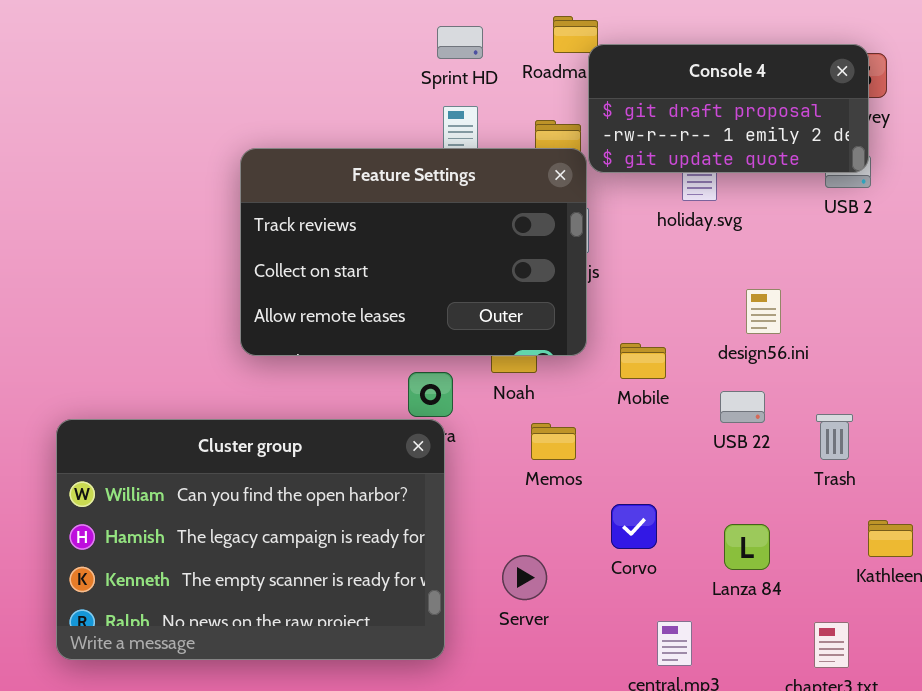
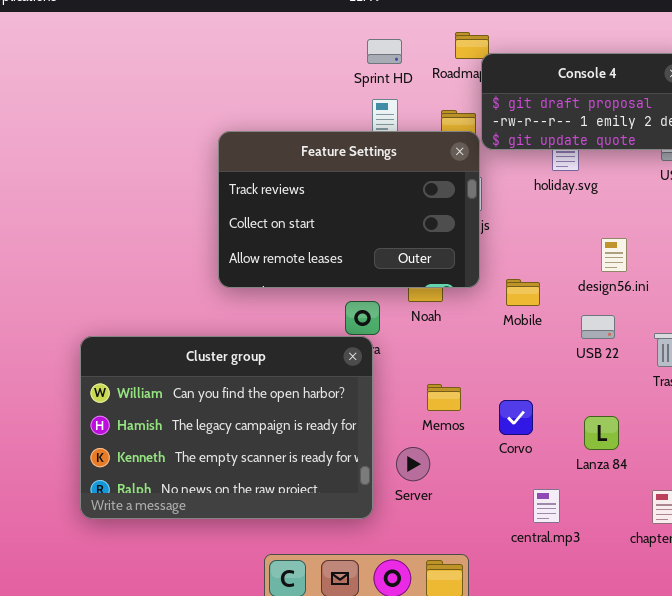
Memos: [531,423,576,460] -> [427,384,461,411], moved
Server: [502,555,547,600] -> [396,447,430,481], moved

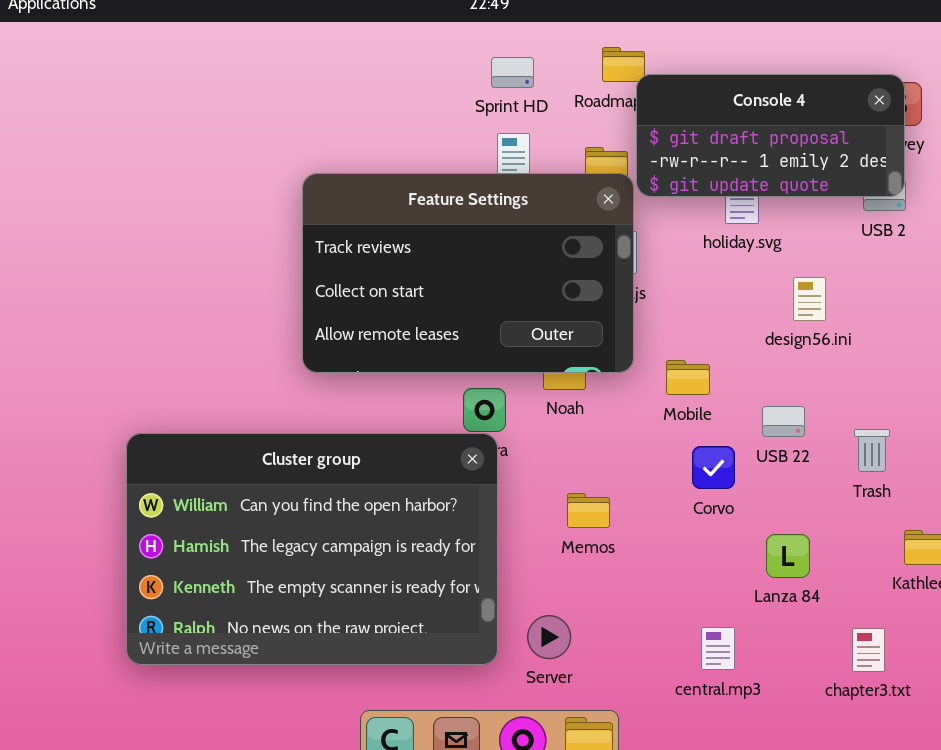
design56.ini: [601,238,627,272] -> [793,277,826,321], moved
Corvo: [499,400,533,435] -> [692,446,735,489], moved
Server: [396,447,430,481] -> [527,615,571,659], moved

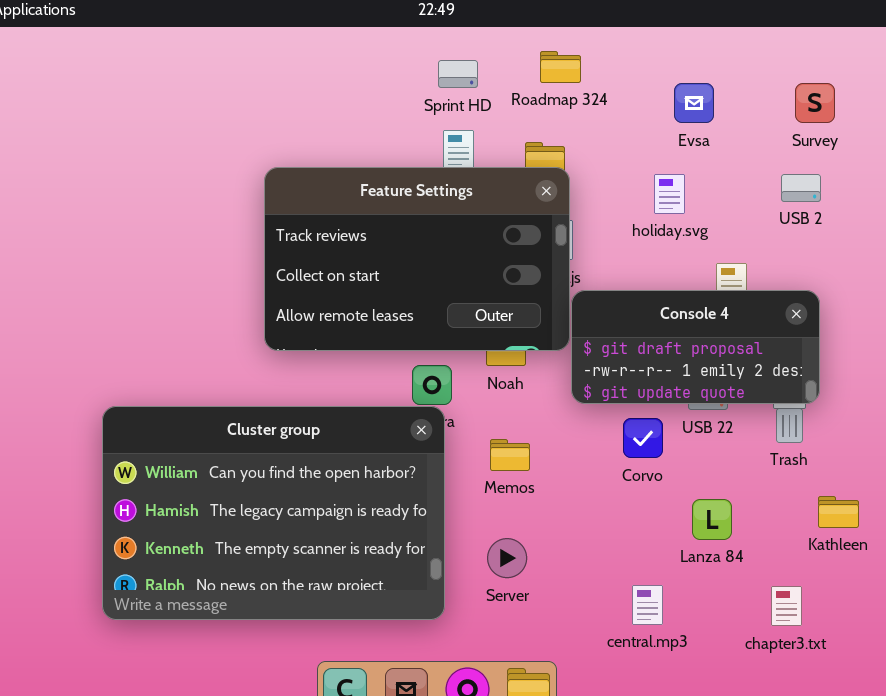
Console 4: [636,74,905,197] -> [571,290,820,404], moved
Memos: [567,493,610,528] -> [490,439,530,471], moved
Server: [527,615,571,659] -> [487,538,527,578], moved

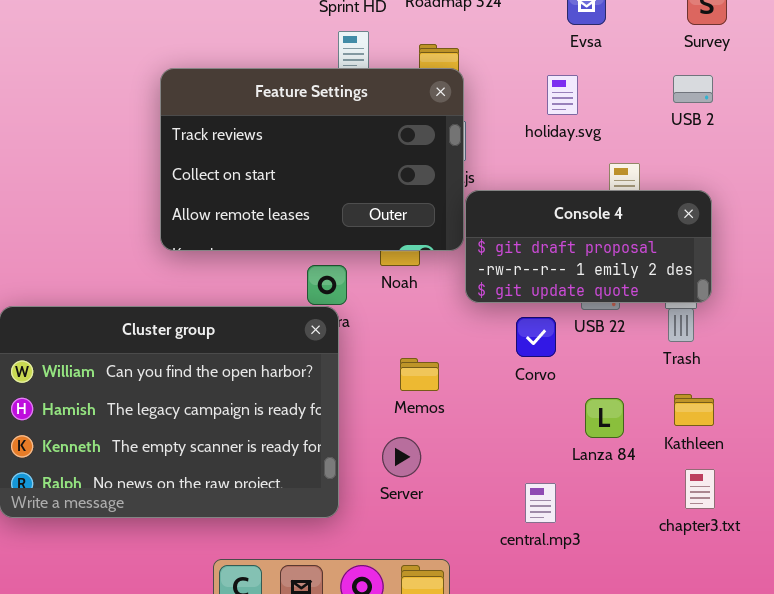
Memos: [490,439,530,471] -> [400,358,439,391], moved
Kathleen: [818,496,859,528] -> [674,394,714,426], moved
chapter3.txt: [771,586,802,626] -> [685,469,715,509], moved

